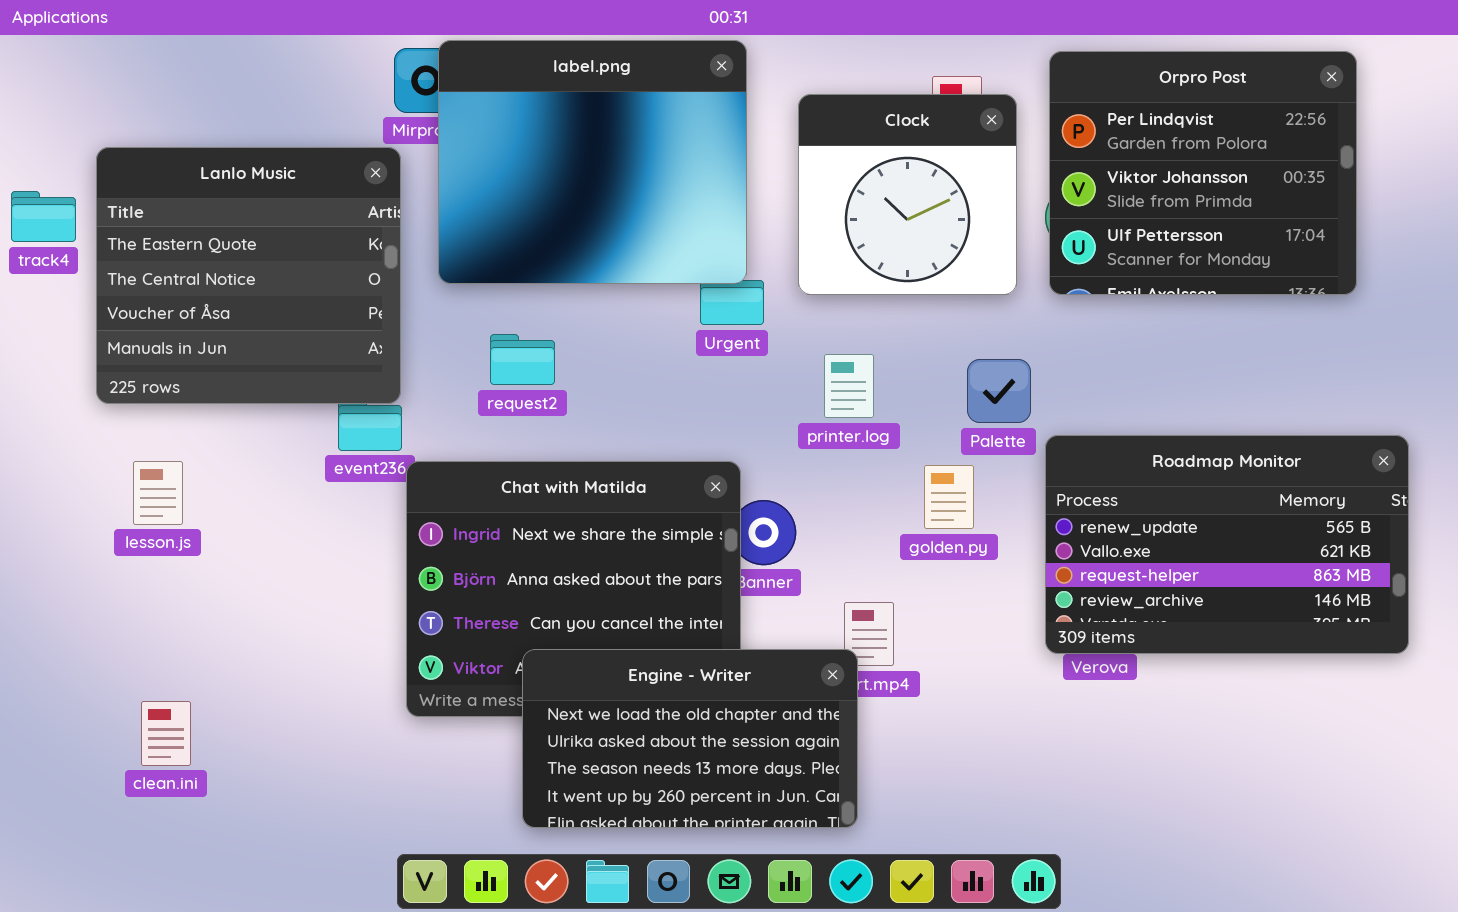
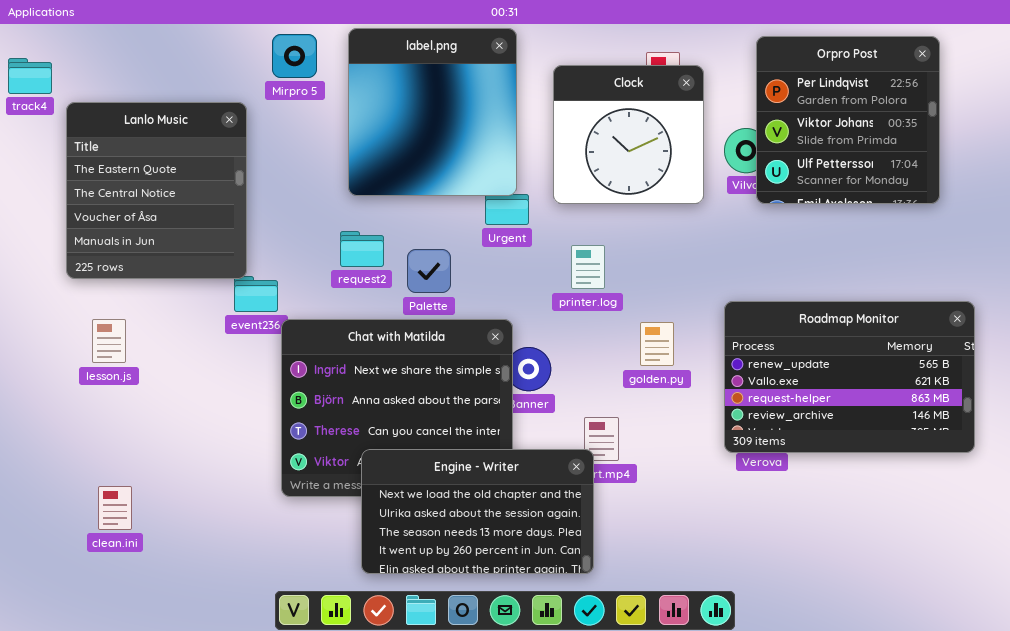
label.png: [438,40,747,284] -> [348,28,517,196], resized
Orpro Post: [1049,51,1357,295] -> [756,36,940,204], resized
Lanlo Music: [96,147,401,404] -> [66,102,247,279], resized
track4: [11,191,76,242] -> [8,58,52,94], moved
Palette: [967,359,1031,423] -> [407,249,451,293], moved

